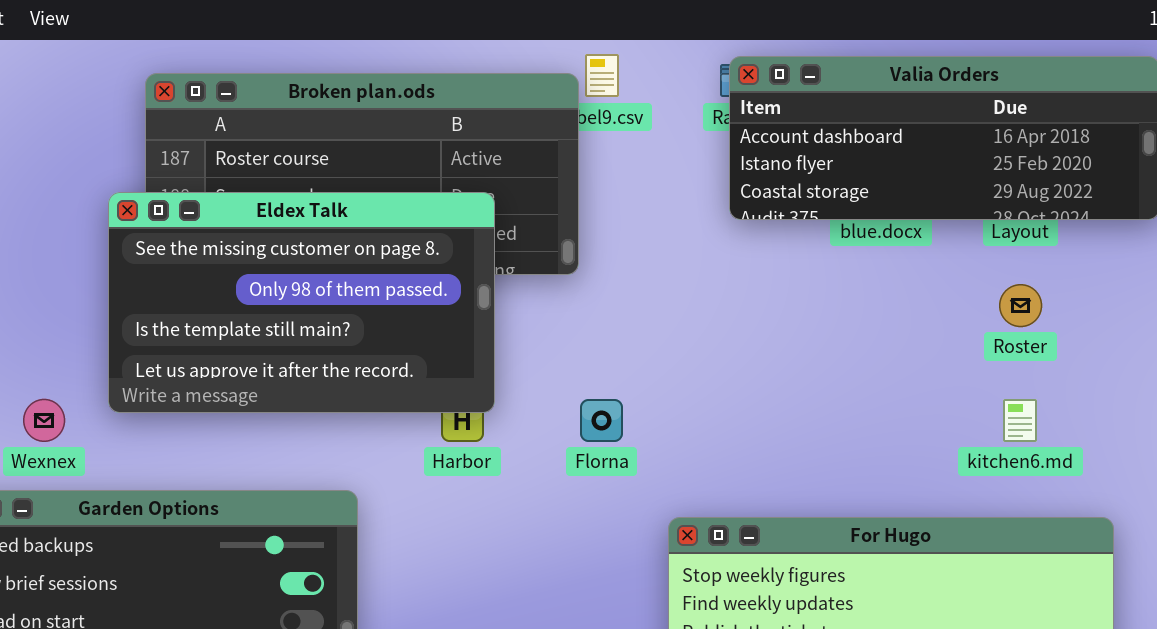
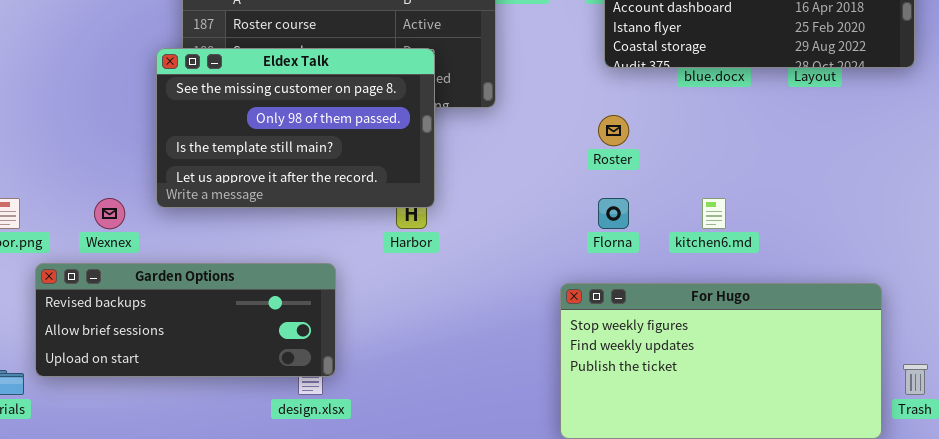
Roster: [999,284,1042,327] -> [598,115,629,146], moved
Florna: [580,399,623,442] -> [598,198,629,229], moved
kitchen6.md: [1003,399,1037,442] -> [702,198,726,229], moved

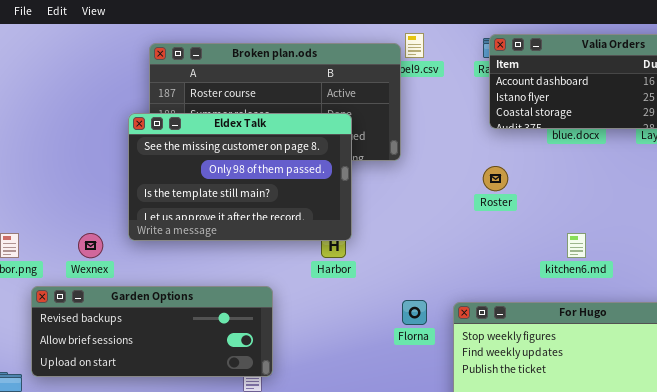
Florna: [598,198,629,229] -> [402,300,427,325], moved

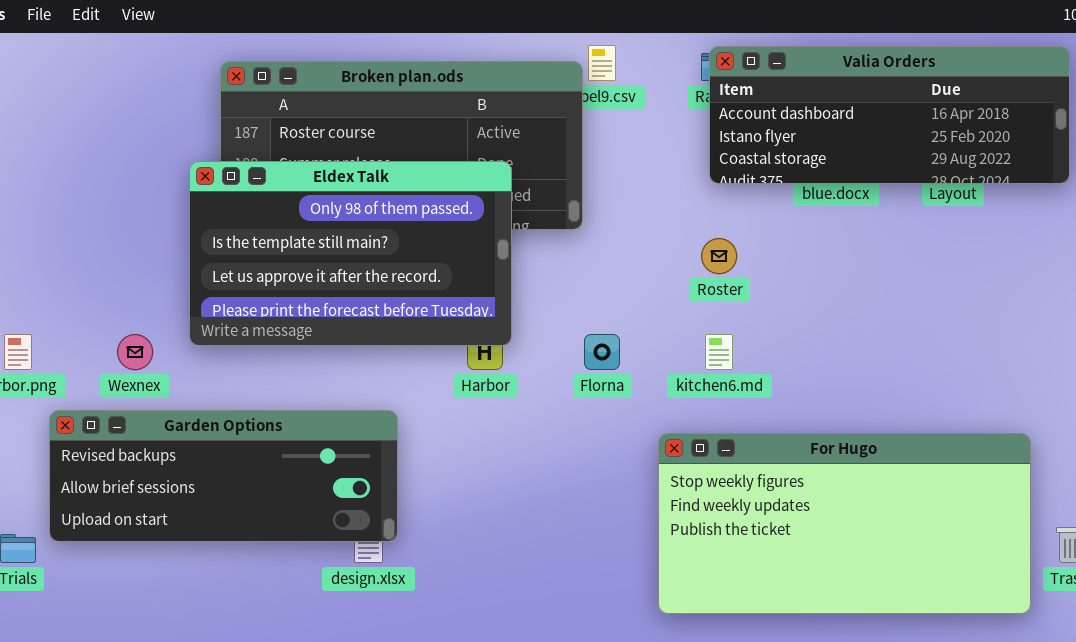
Eldex Talk: [128,113,352,241] -> [189,161,512,346], scrolled down 1 row
kitchen6.md: [567,233,586,258] -> [705,334,733,370], moved
Florna: [402,300,427,325] -> [584,334,620,370], moved

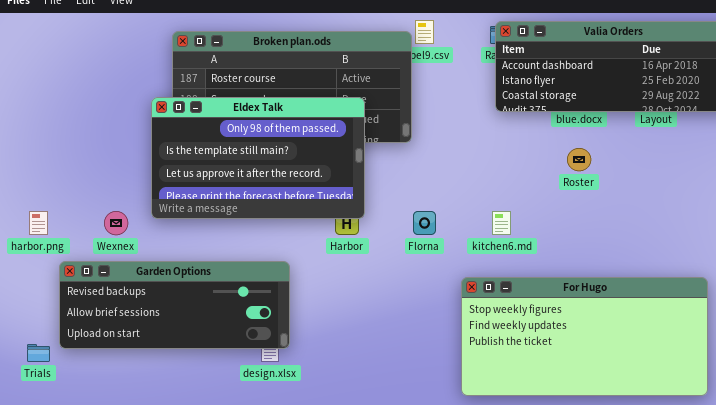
Roster: [701,238,737,274] -> [567,148,591,171], moved

